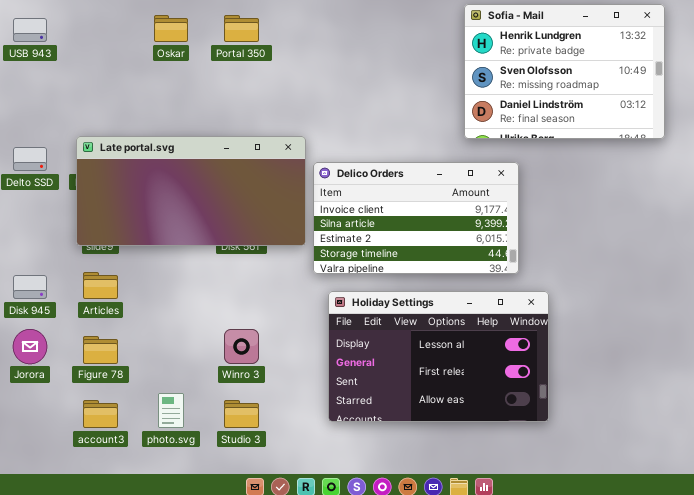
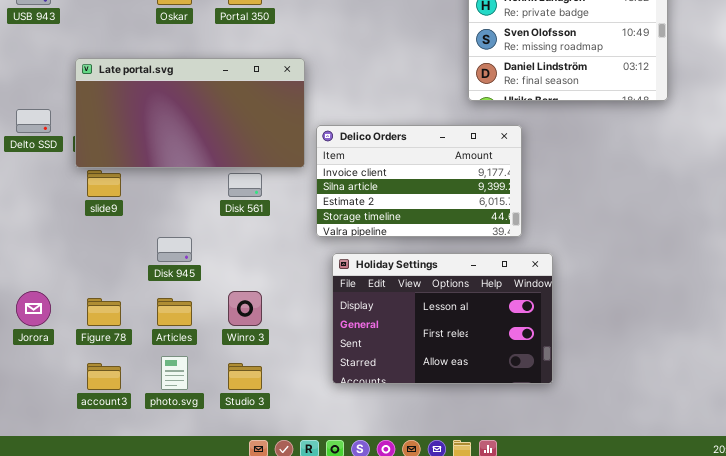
Late portal.svg: [76,136,306,246] -> [75,58,305,168], moved
Articles: [83,272,118,299] -> [157,298,192,326], moved
Disk 945: [13,275,47,299] -> [157,237,192,262], moved

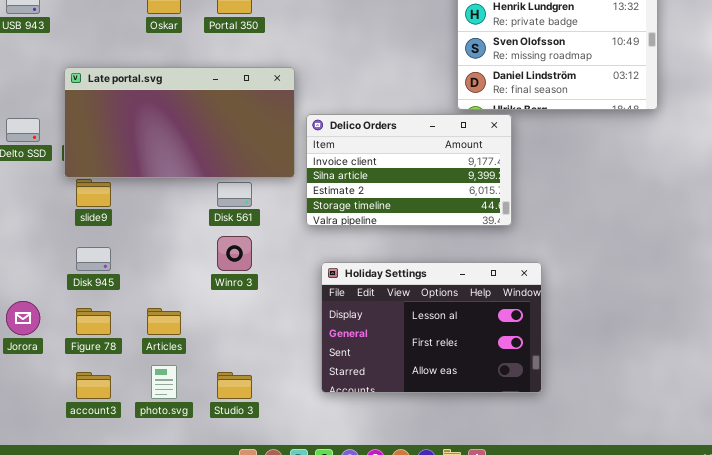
Delico Orders: [316,125,522,237] -> [306,114,512,226], moved
Disk 945: [157,237,192,262] -> [76,247,111,271], moved
Winro 3: [228,291,262,326] -> [217,236,252,271], moved

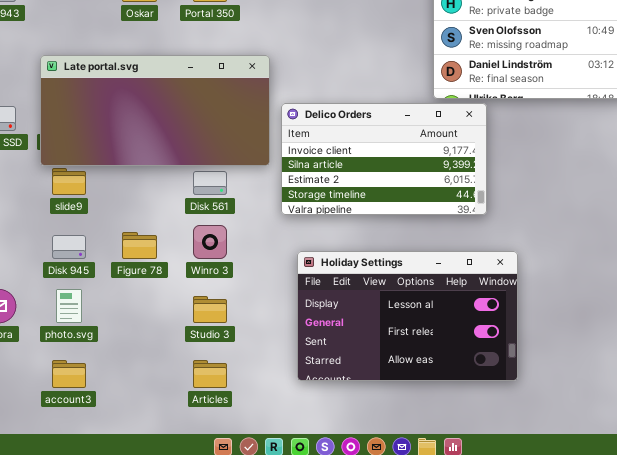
Figure 78: [76,308,111,335] -> [122,232,157,259], moved
Articles: [147,308,181,335] -> [193,360,227,388], moved
photo.svg: [151,365,177,399] -> [56,289,82,323], moved
Studio 3: [217,372,252,399] -> [193,296,227,323], moved

